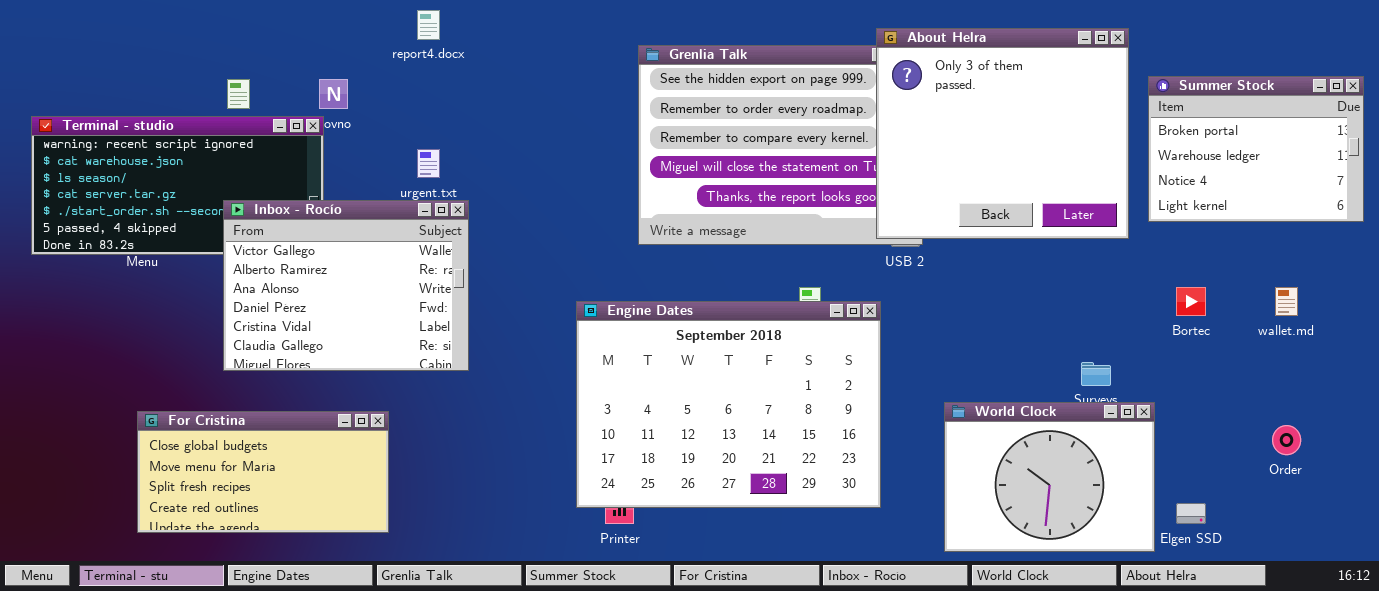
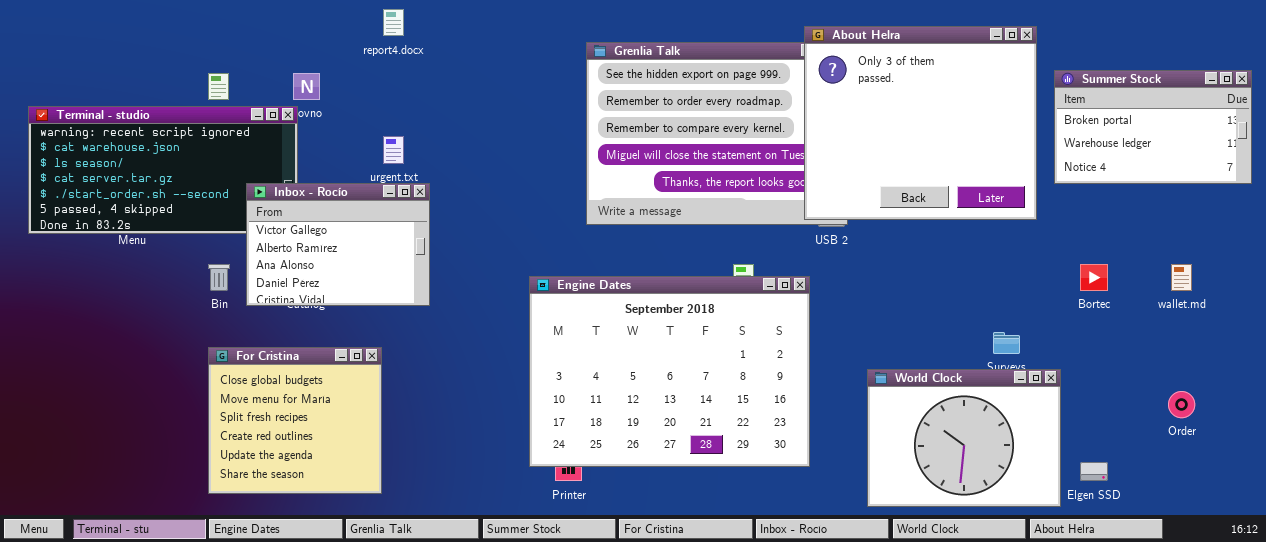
Summer Stock: [1148,76,1364,222] -> [1054,70,1252,184], resized
Inbox - Rocío: [223,200,469,371] -> [246,183,430,306], resized
For Cristina: [137,411,389,533] -> [208,347,382,494], moved, resized

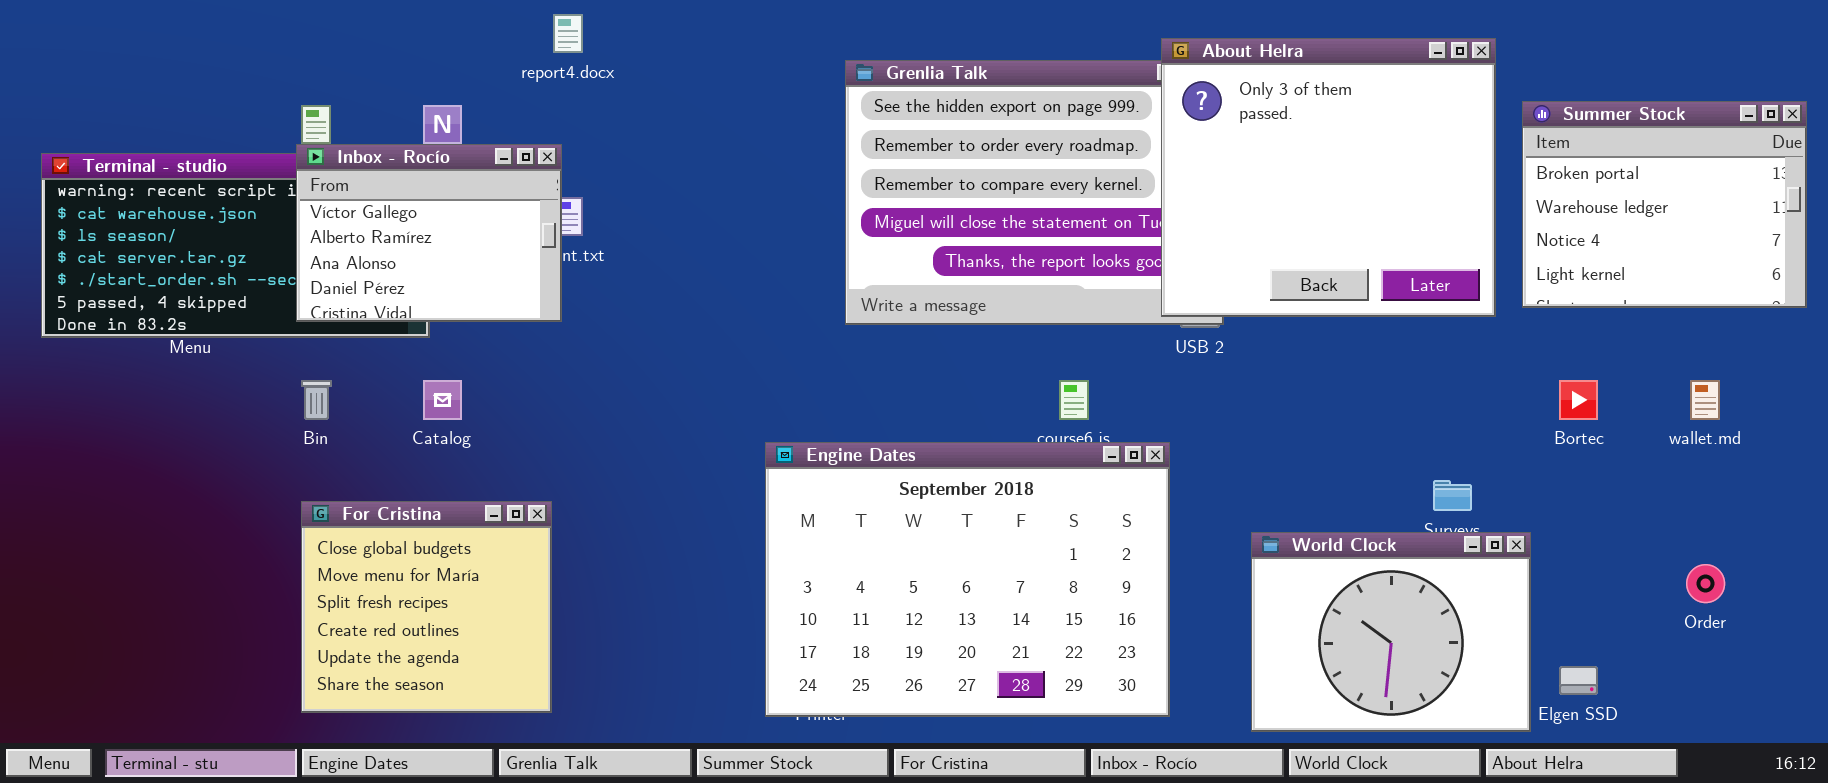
Summer Stock: [1054,70,1252,184] -> [1522,101,1807,308], resized
Inbox - Rocío: [246,183,430,306] -> [296,144,562,322], moved
Engine Dates: [529,276,810,467] -> [765,442,1170,717], moved

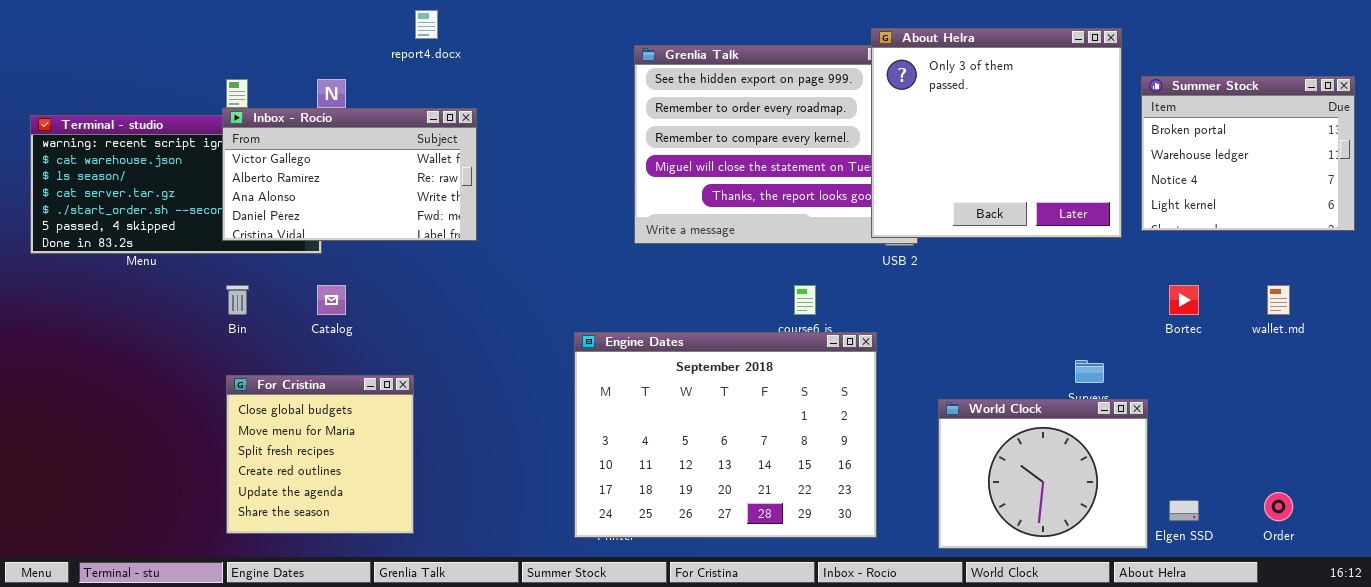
Inbox - Rocío: [296,144,562,322] -> [222,108,477,241], resized
Order: [1686,564,1725,603] -> [1264,492,1293,521], moved

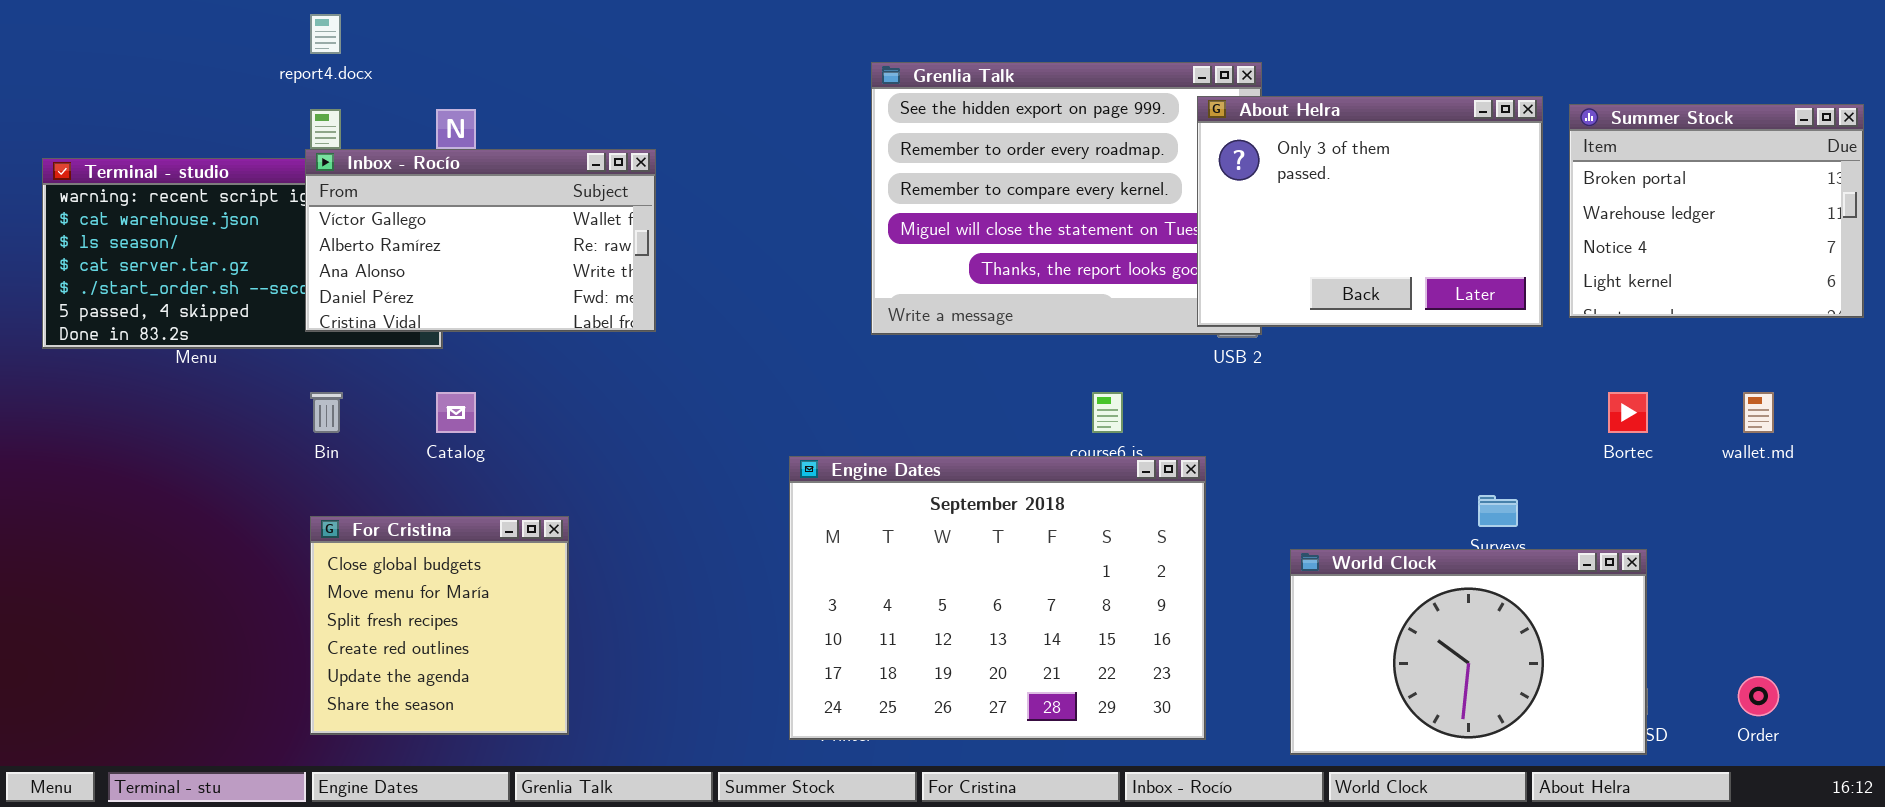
report4.docx: [415,10,438,39] -> [310,14,341,54], moved
About Helra: [871,28,1122,238] -> [1197,96,1543,327], resized
World Clock: [938,399,1148,549] -> [1290,549,1647,755], resized

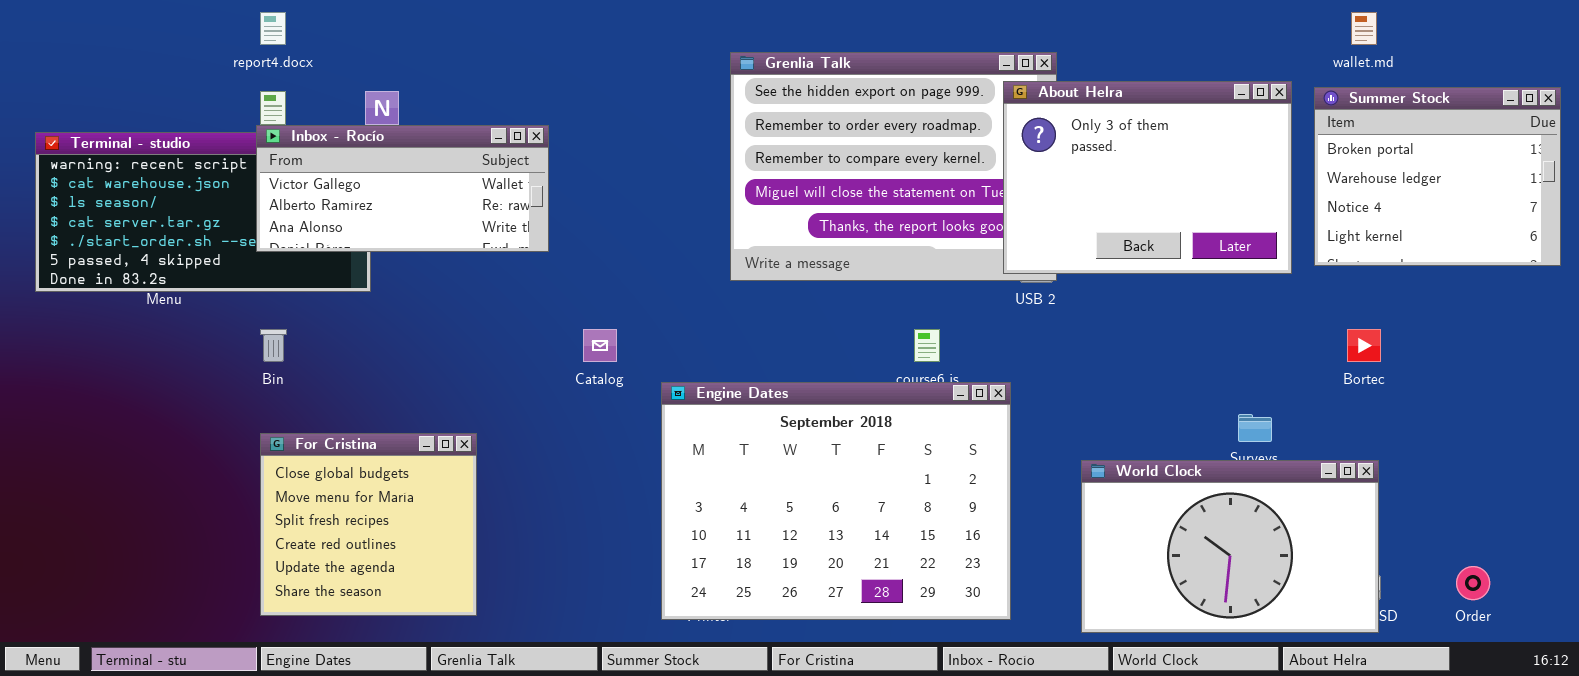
Inbox - Rocío: [305,149,656,332] -> [256,125,549,252], resized
Catalog: [436,392,476,433] -> [583,329,617,362], moved
wallet.md: [1743,392,1774,433] -> [1351,12,1377,45], moved

